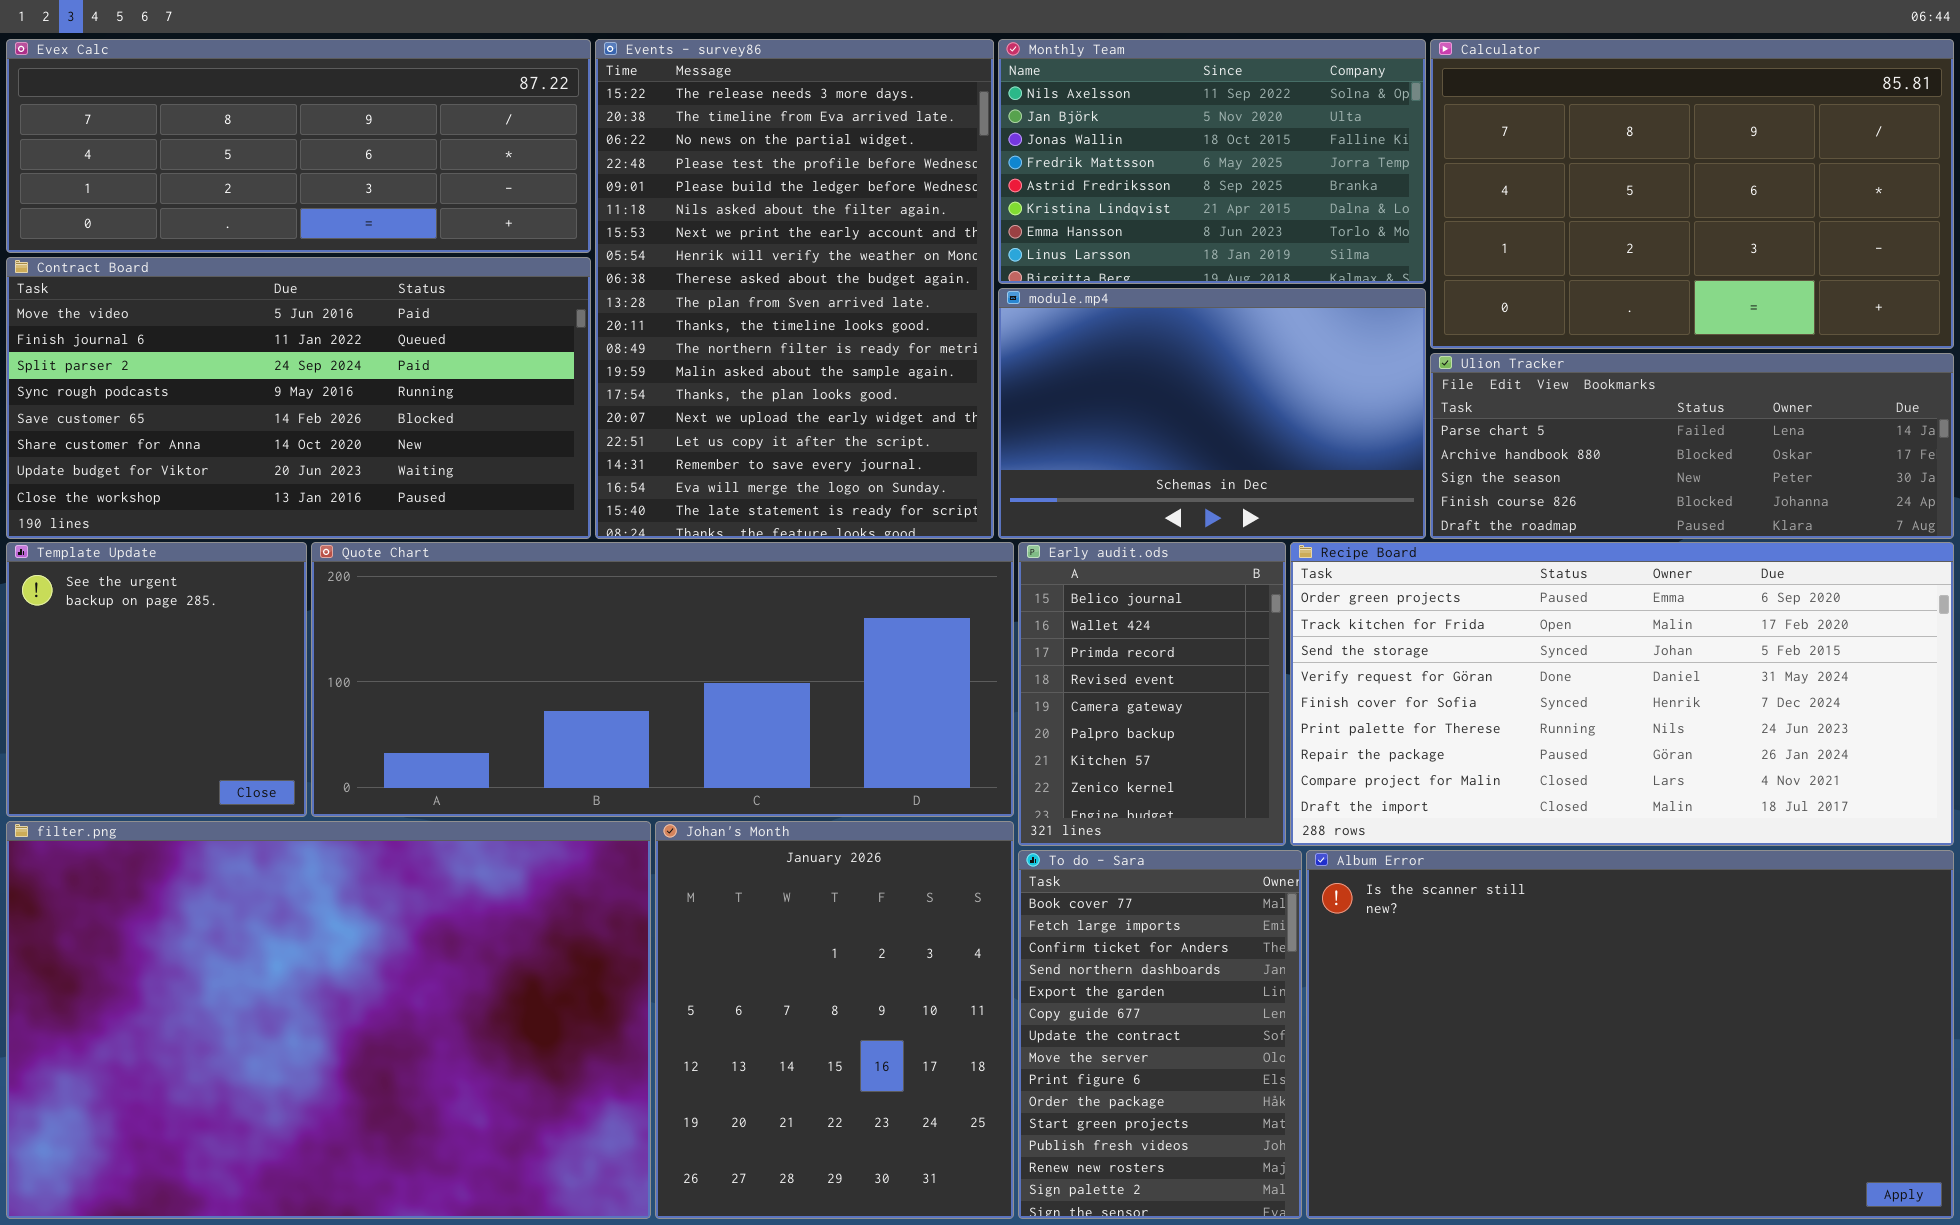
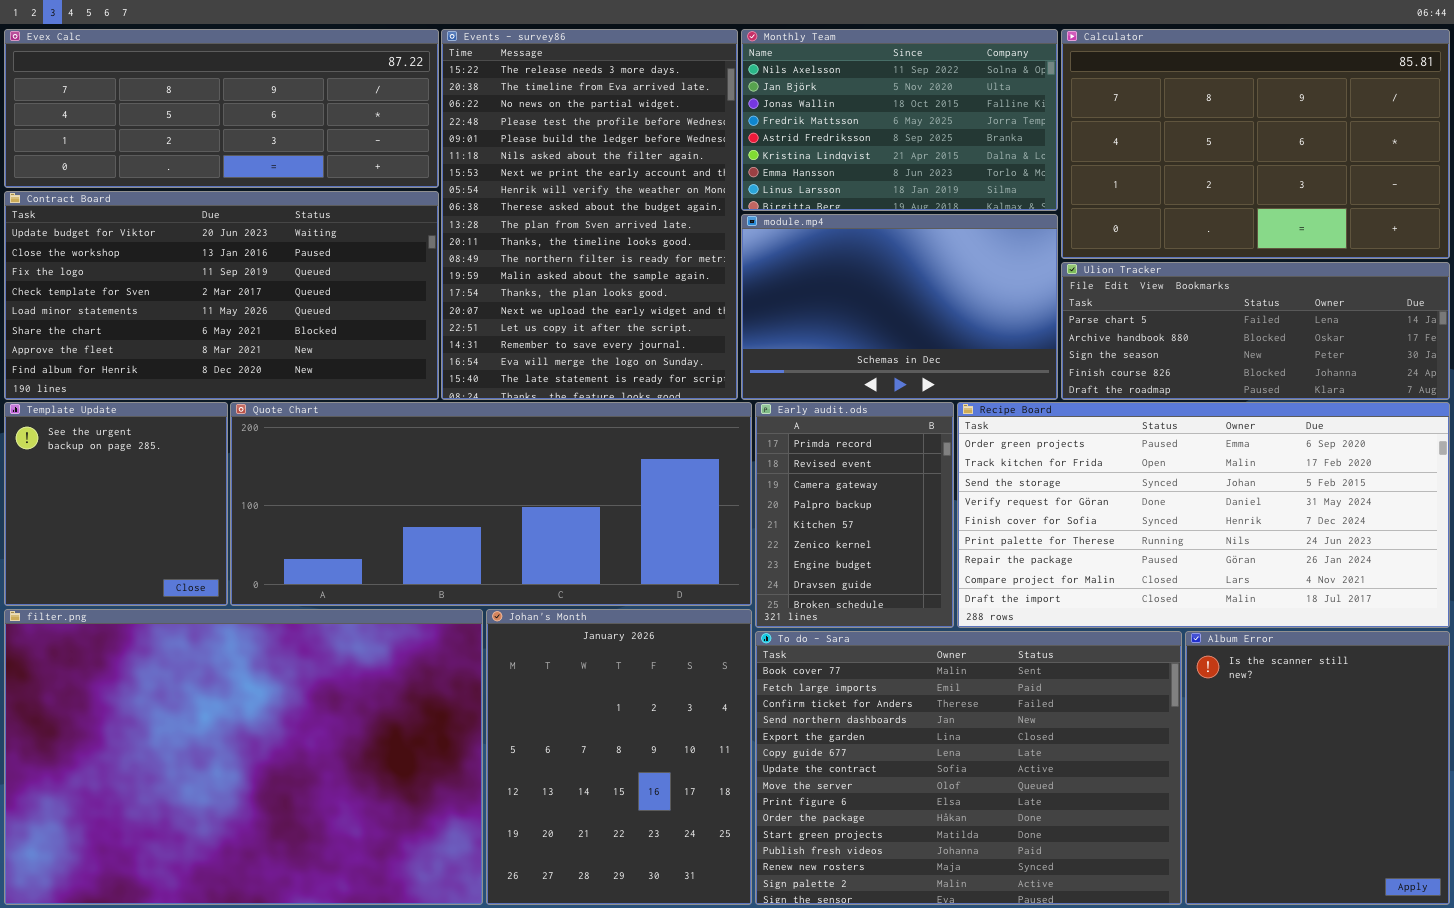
Contract Board: [6,257,591,539] -> [4,191,439,400], scrolled down 6 rows
Early audit.ods: [1018,542,1286,846] -> [755,402,954,628], scrolled down 2 rows
To do - Sara: [1018,850,1302,1219] -> [755,631,1182,905], resized
Album Error: [1306,850,1954,1219] -> [1185,631,1450,905], resized

